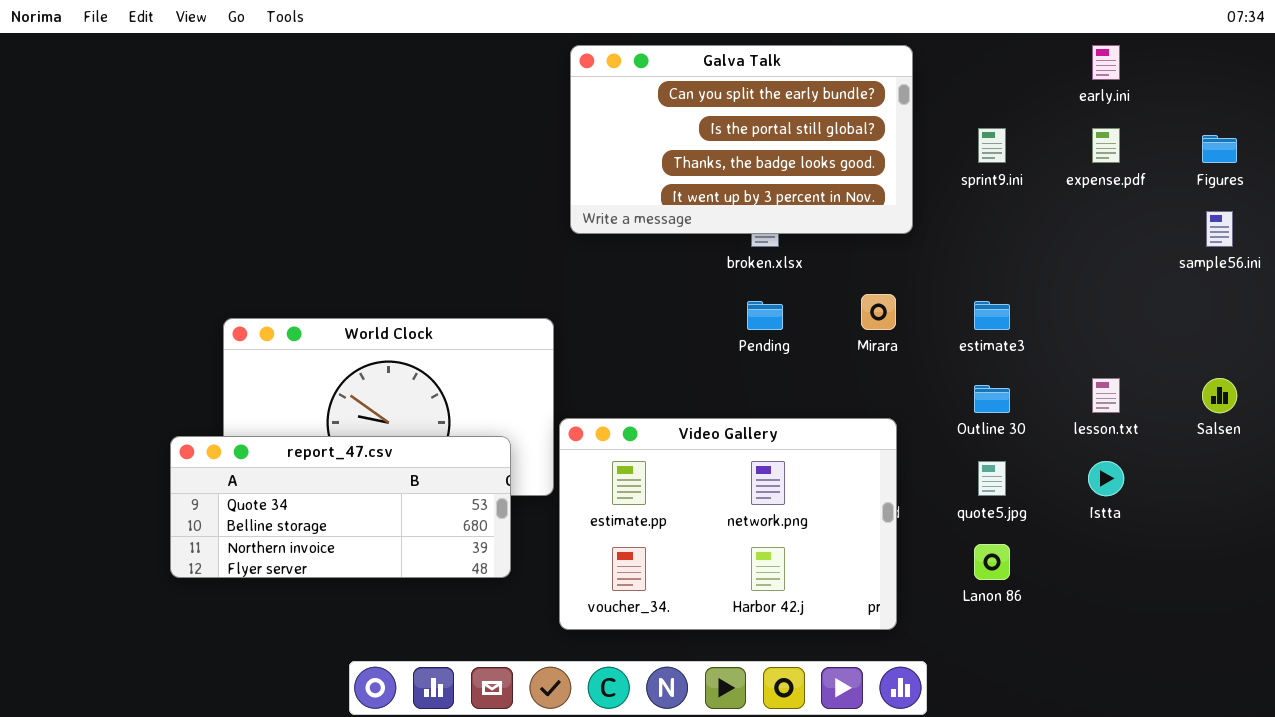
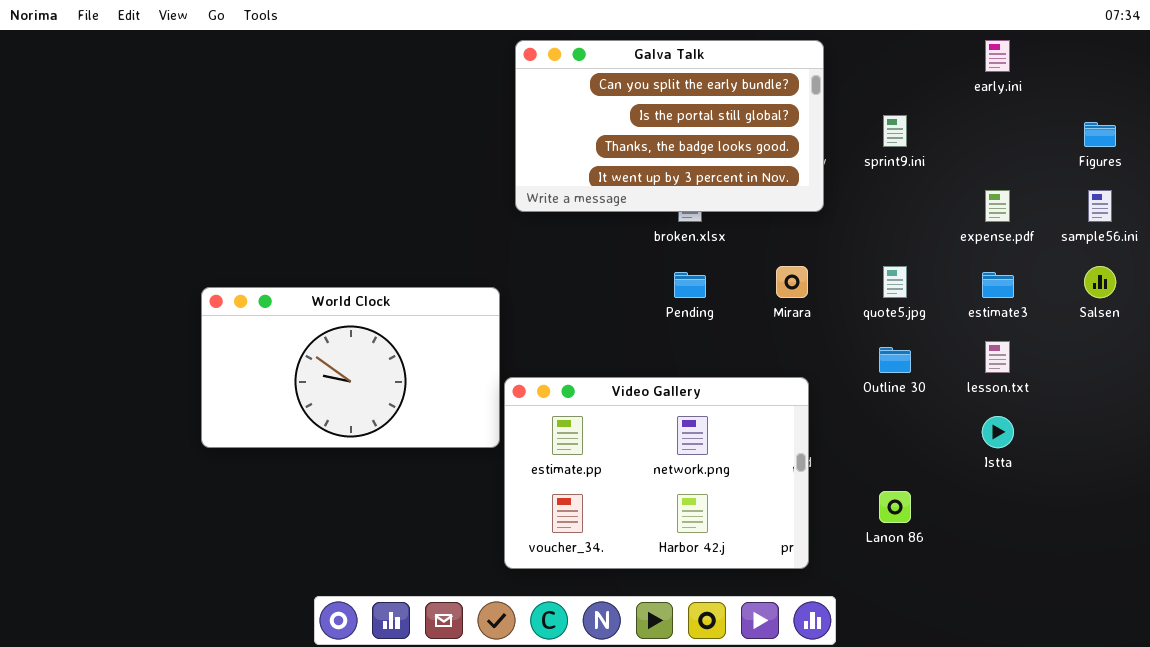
expense.pdf: [1092,128,1120,163] -> [985,190,1010,222], moved
estimate3: [974,301,1010,330] -> [982,272,1014,298], moved
Salsen: [1202,378,1237,413] -> [1084,266,1116,298], moved
report_47.csv: [170,436,511,578] -> none, closed
quote5.jpg: [978,461,1006,496] -> [883,266,907,298], moved

